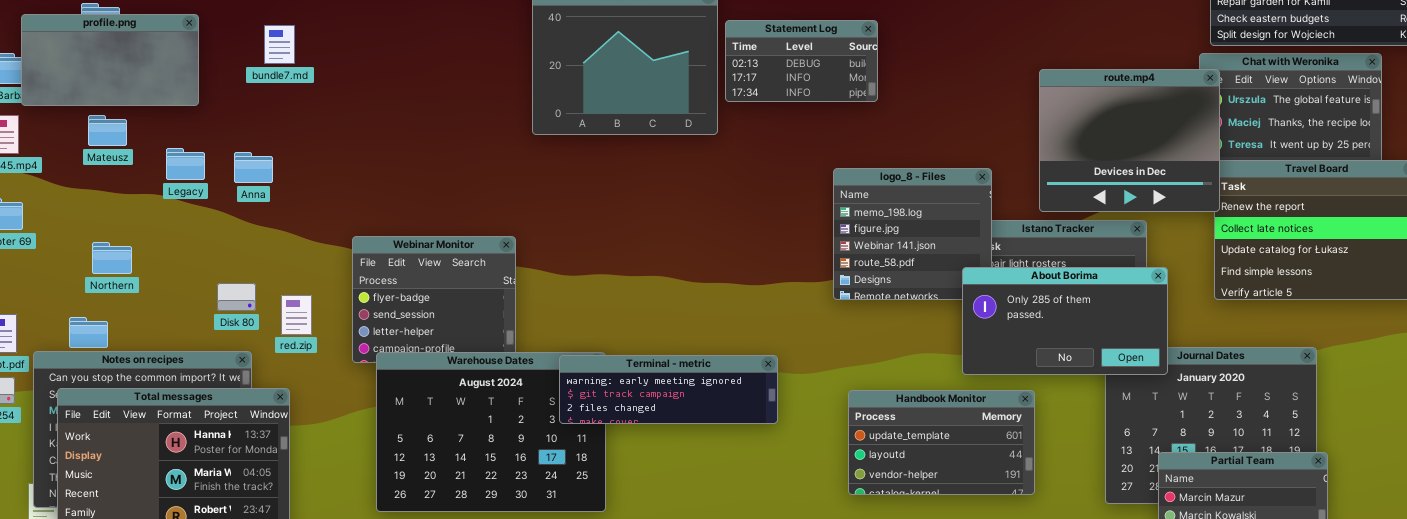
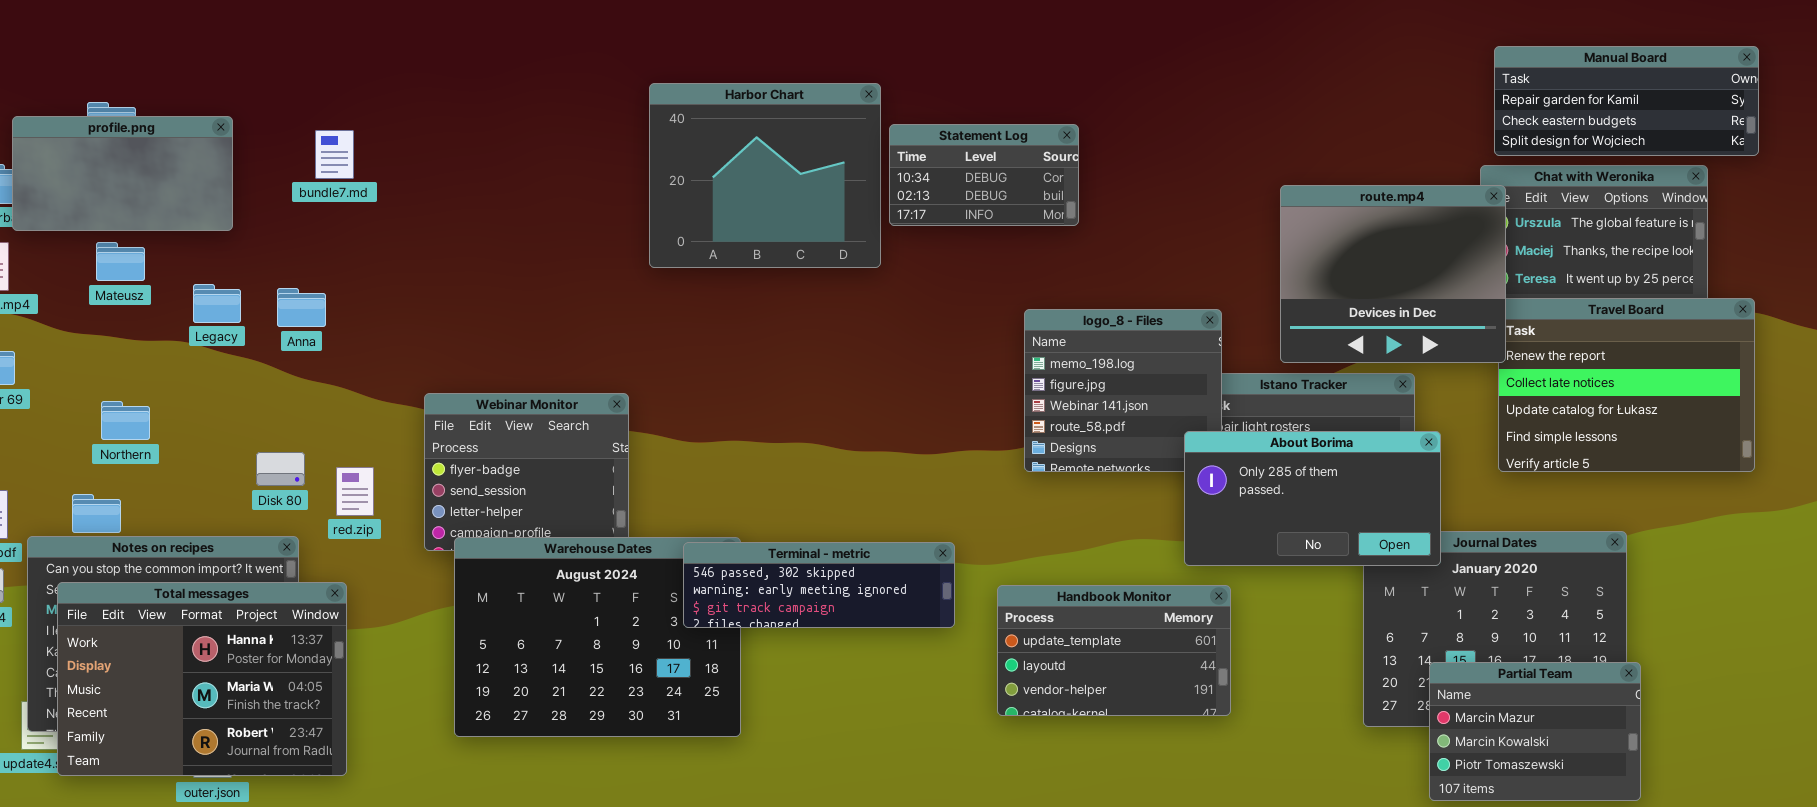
Statement Log: [725,20,878,102] -> [889,124,1079,226], scrolled up 1 row
Terminal - metric: [559,355,778,424] -> [683,542,955,628], scrolled up 1 row
Handbook Monitor: [848,390,1035,495] -> [997,585,1231,716], moved

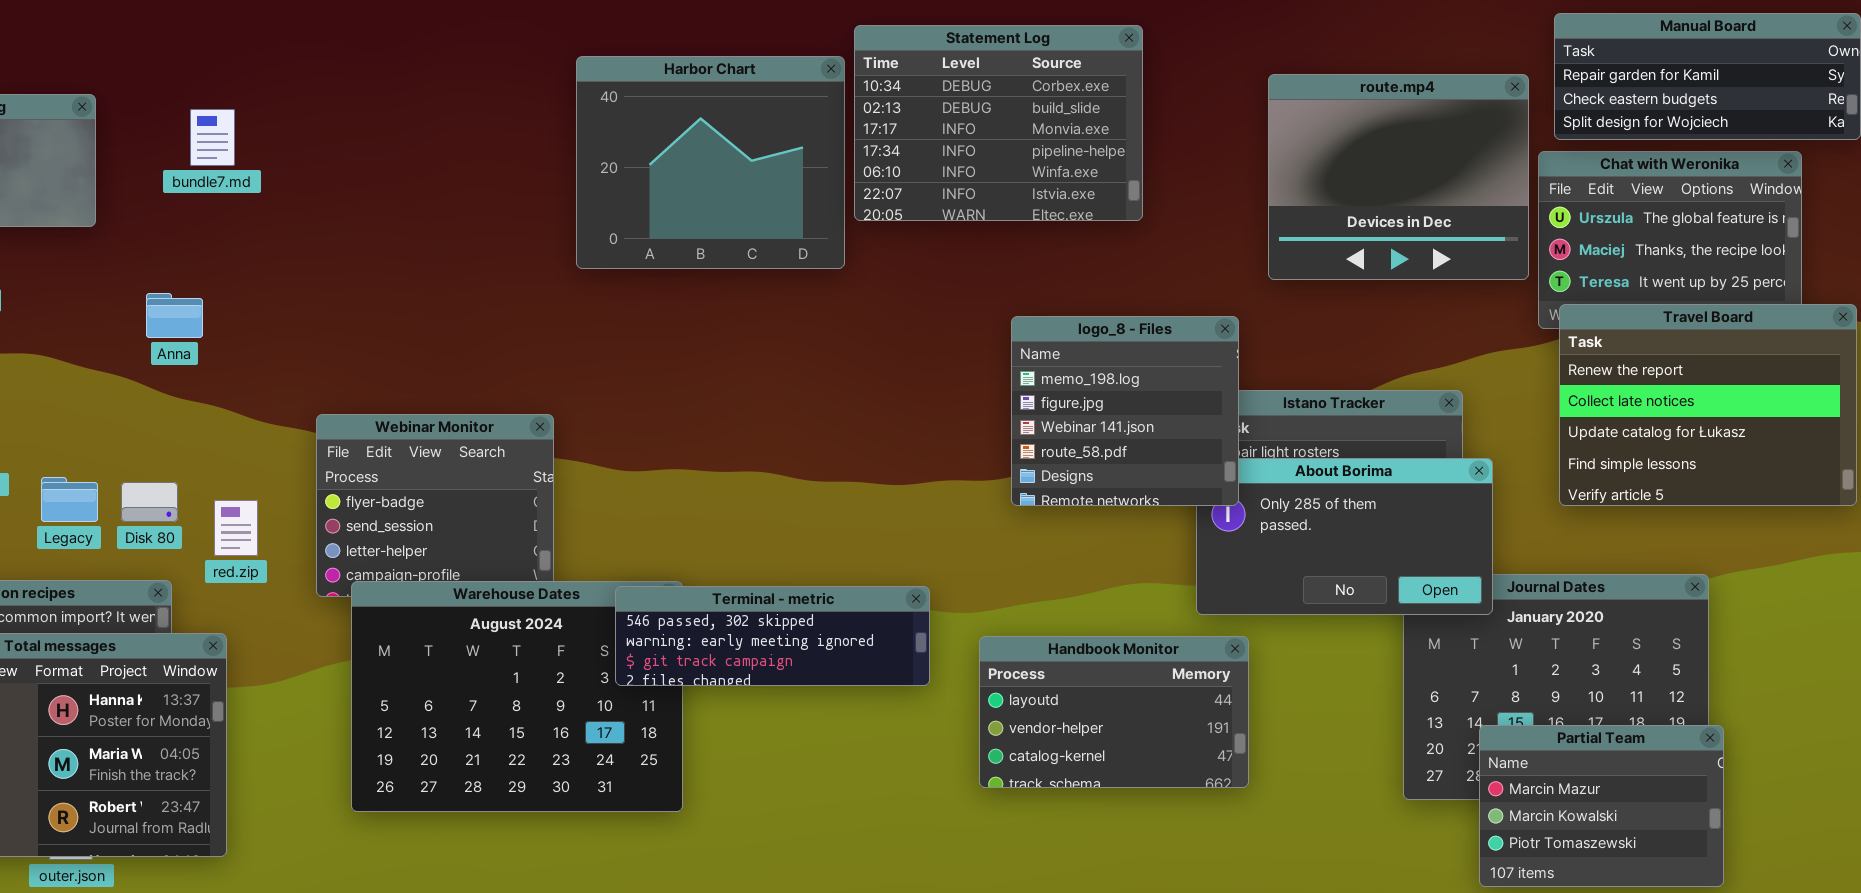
Statement Log: [889,124,1079,226] -> [854,25,1143,221], resized
route.mp4: [1280,185,1506,363] -> [1268,74,1529,280], moved
Legacy: [193,284,241,323] -> [41,477,98,522], moved
logo_8 - Files: [1024,309,1222,472] -> [1011,316,1239,506], raised
Handbook Monitor: [997,585,1231,716] -> [979,636,1249,788], scrolled down 1 row

